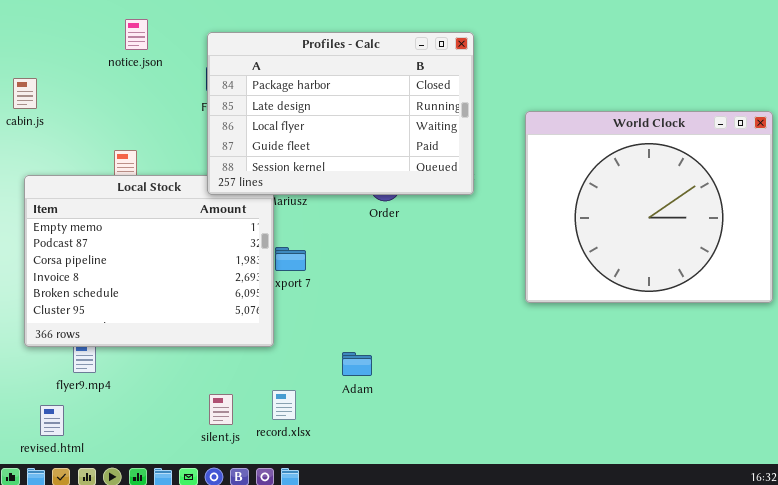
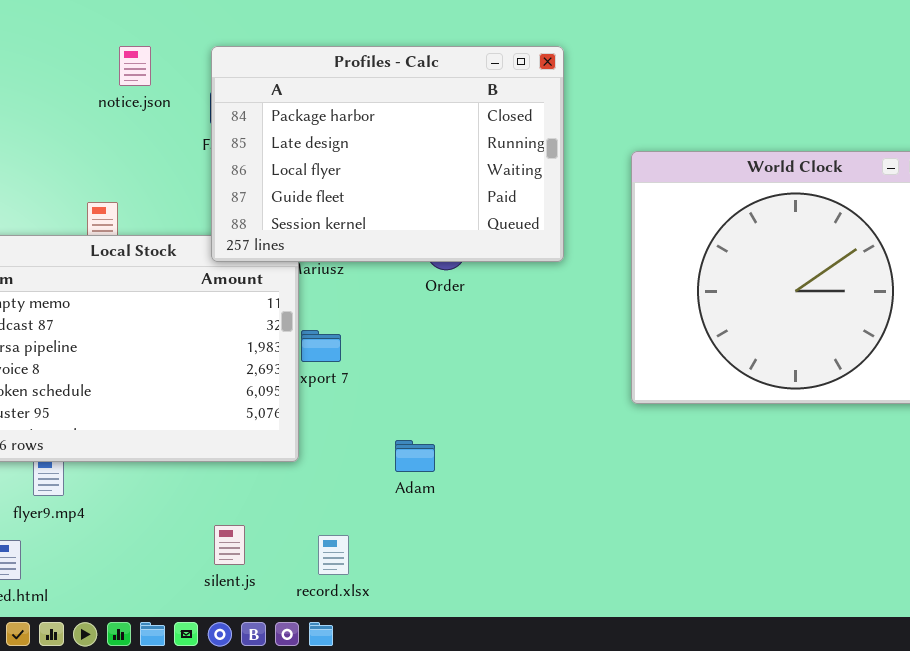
notice.json: [125,19,148,50] -> [119,46,151,86], moved
Adam: [342,352,372,376] -> [395,440,435,472], moved
record.xlsx: [272,390,296,420] -> [318,535,349,575], moved

